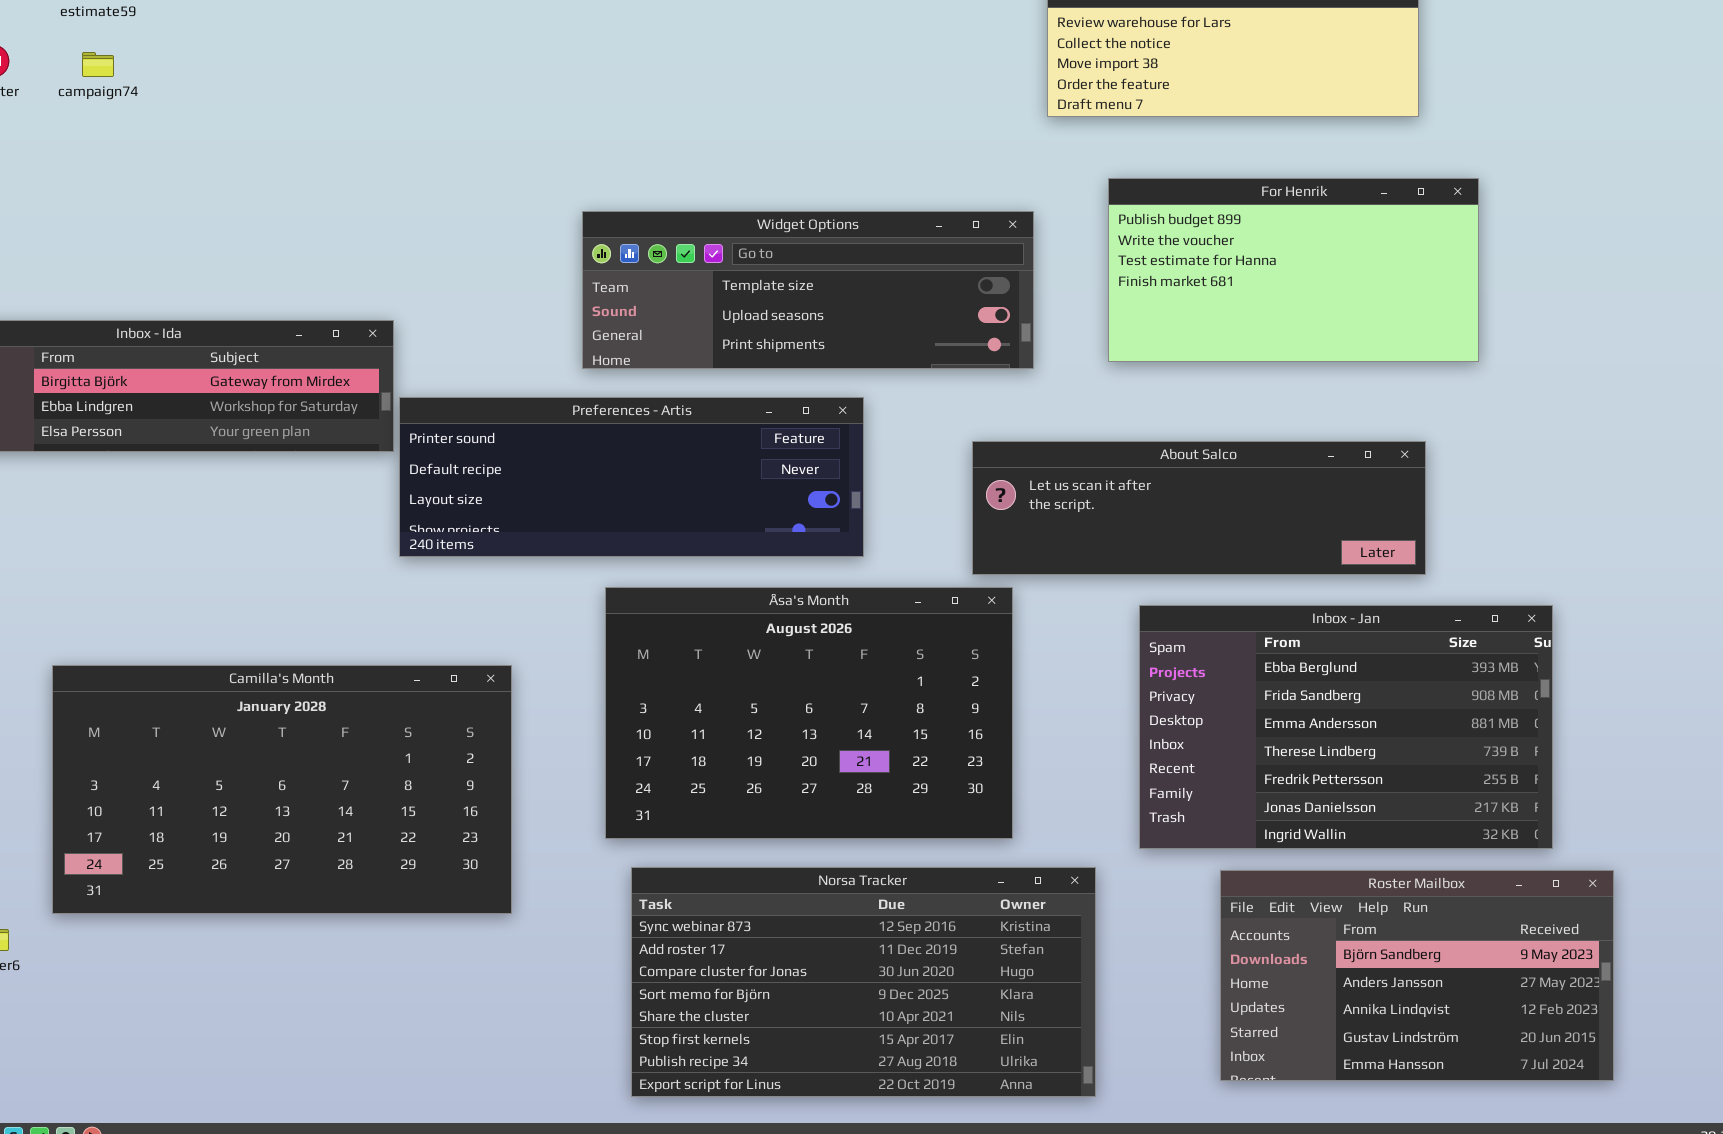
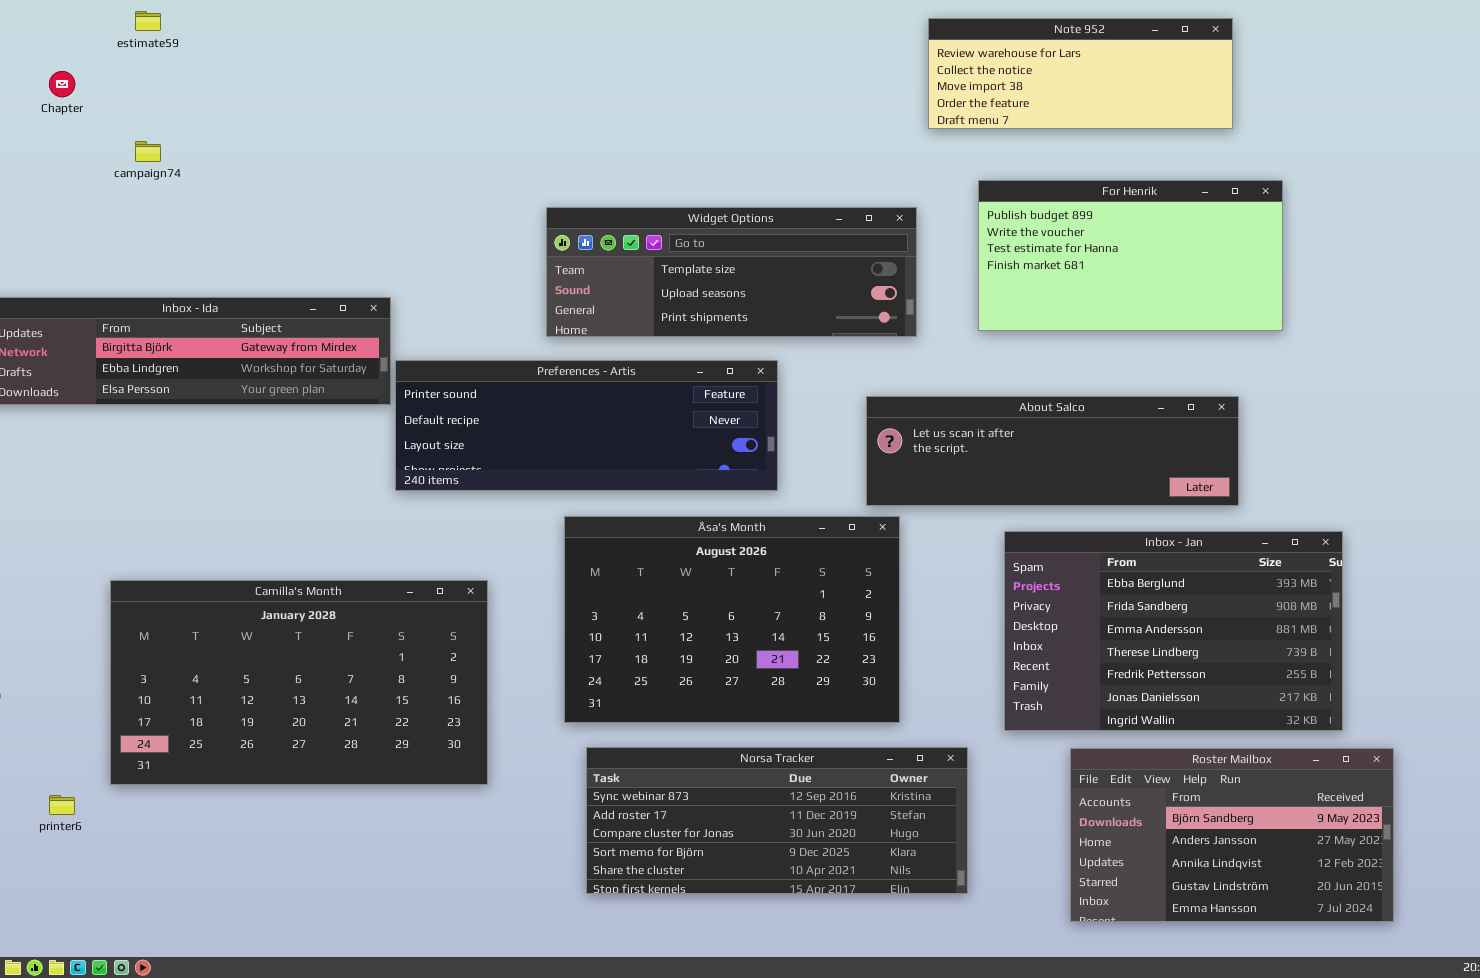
campaign74: [82,52,114,77] -> [135,141,161,162], moved
Norsa Tracker: [631,867,1096,1097] -> [586,747,968,894], resized

